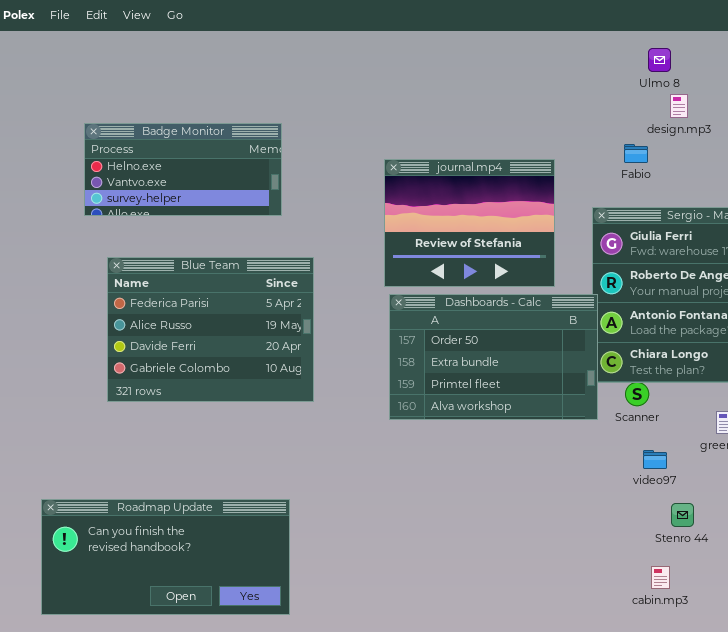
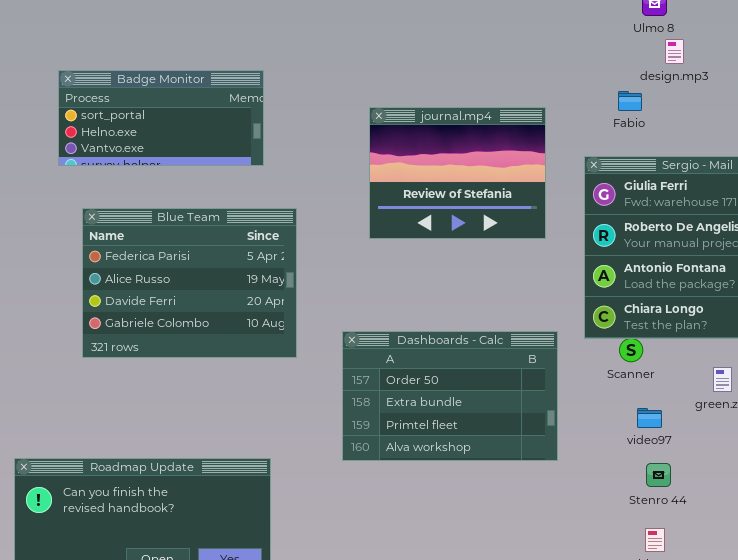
Badge Monitor: [84,123,282,216] -> [58,70,264,166], scrolled up 1 row
Dashboards - Calc: [389,294,598,420] -> [342,331,558,461], moved
Stenro 44: [671,503,694,527] -> [646,463,671,487], moved

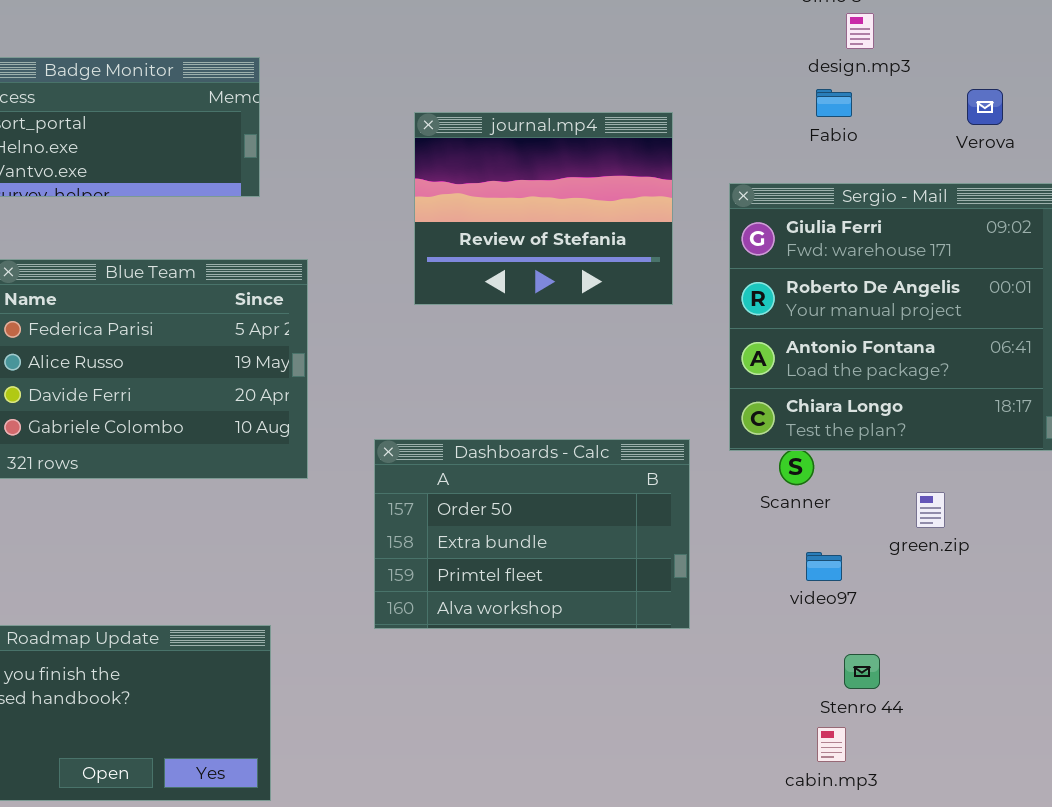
Fabio: [618,91,642,111] -> [816,89,852,117], moved
Stenro 44: [646,463,671,487] -> [844,654,880,689], moved

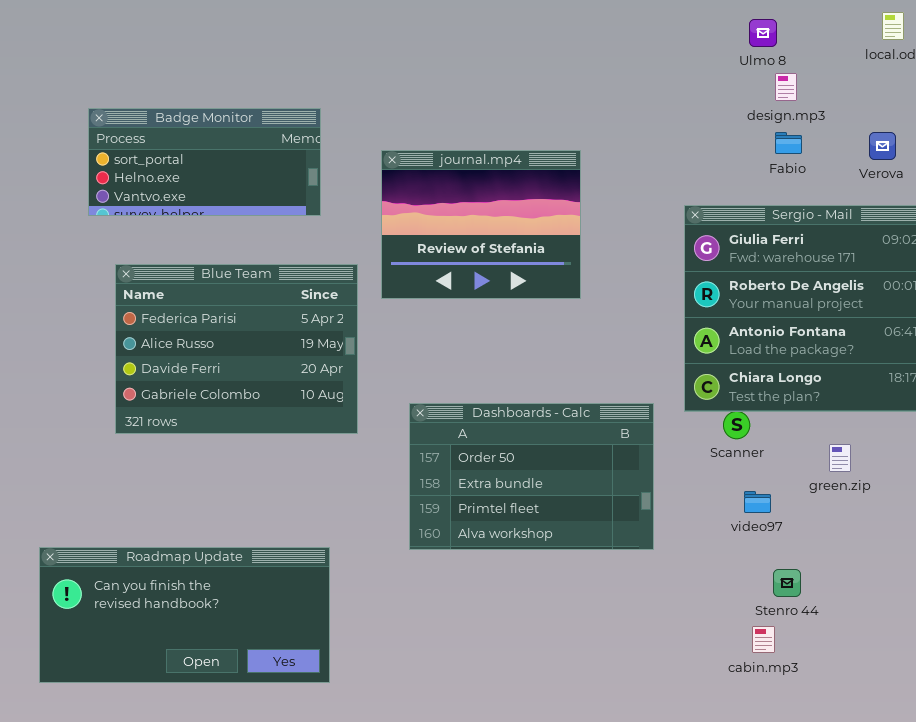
Fabio: [816,89,852,117] -> [775,132,802,154], moved
journal.mp4: [414,112,673,305] -> [381,150,581,299], moved

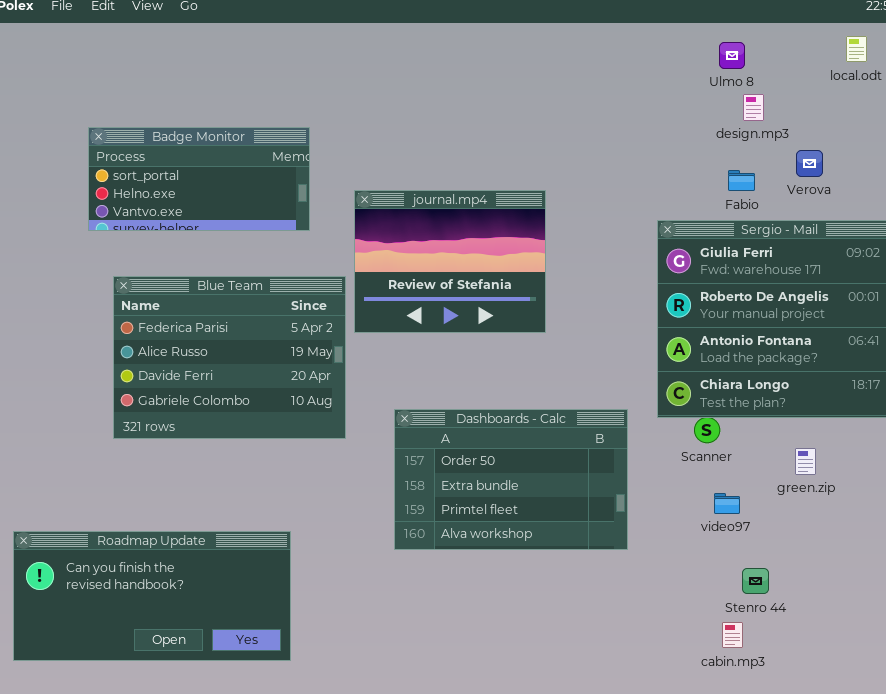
Fabio: [775,132,802,154] -> [728,170,755,191], moved
Verova: [869,132,896,160] -> [796,150,823,177], moved
journal.mp4: [381,150,581,299] -> [354,190,546,333], moved
Roadmap Update: [39,547,330,683] -> [13,531,291,661], moved

